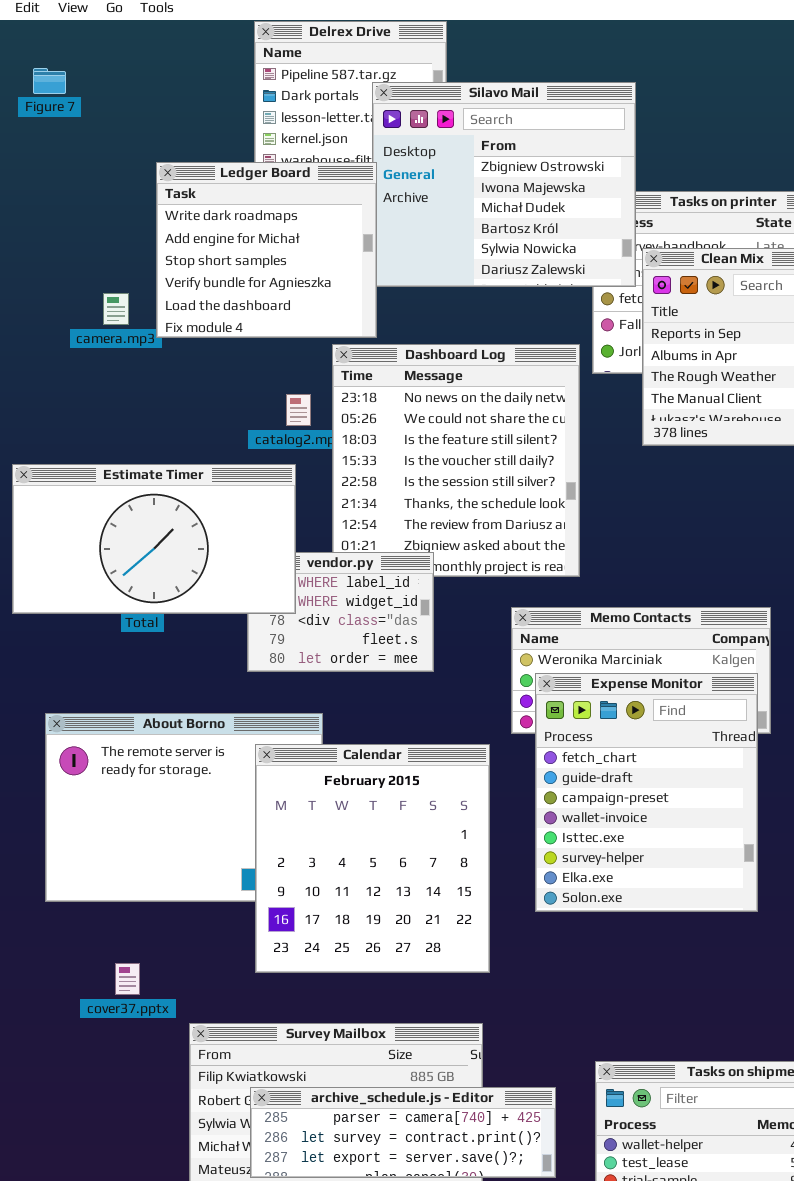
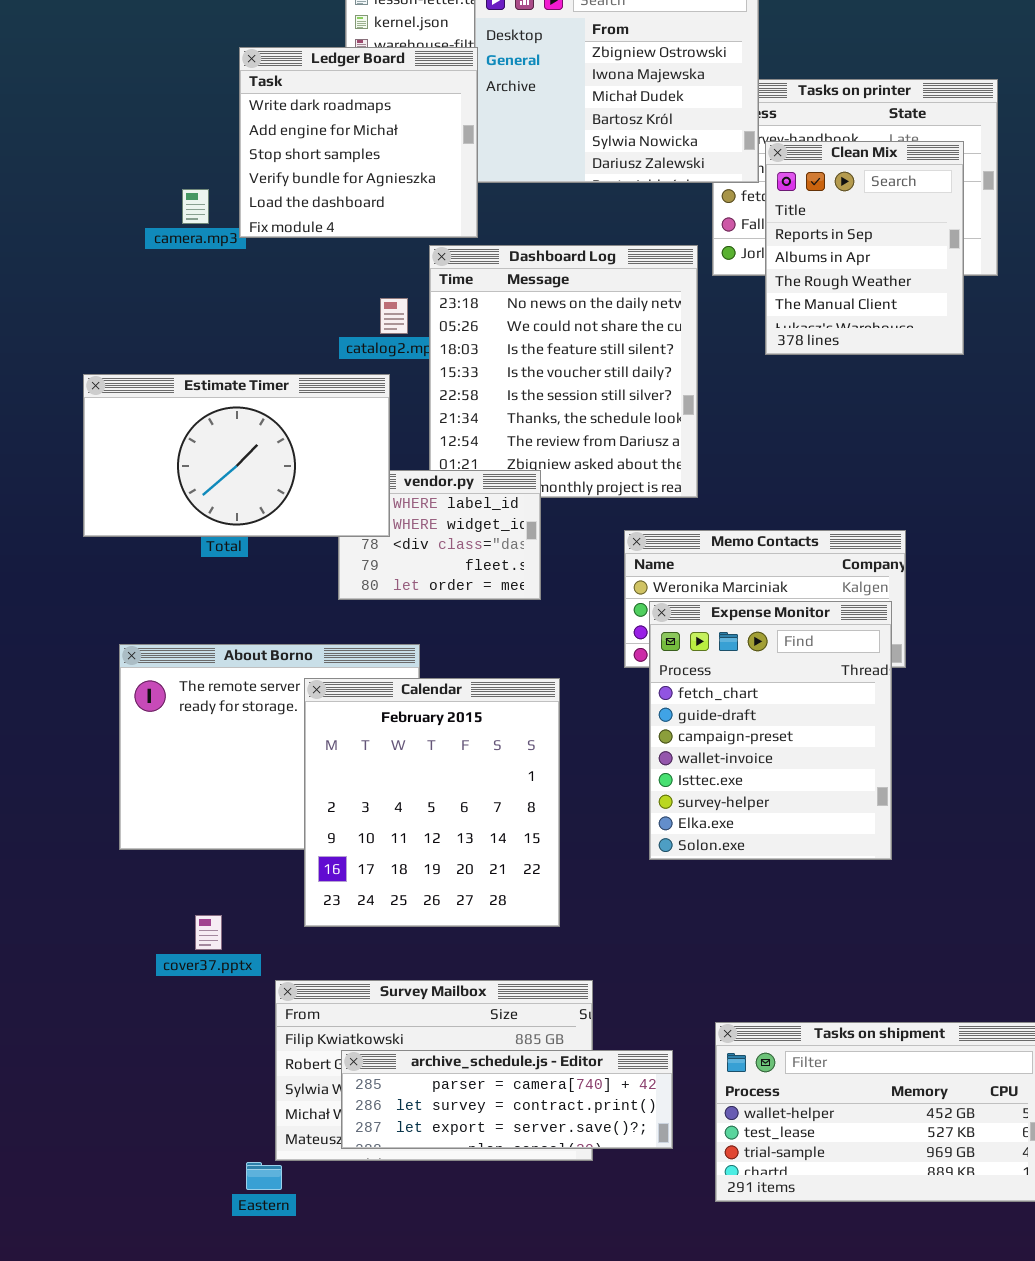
Calendar: [255,744,490,973] -> [304,678,560,927], moved

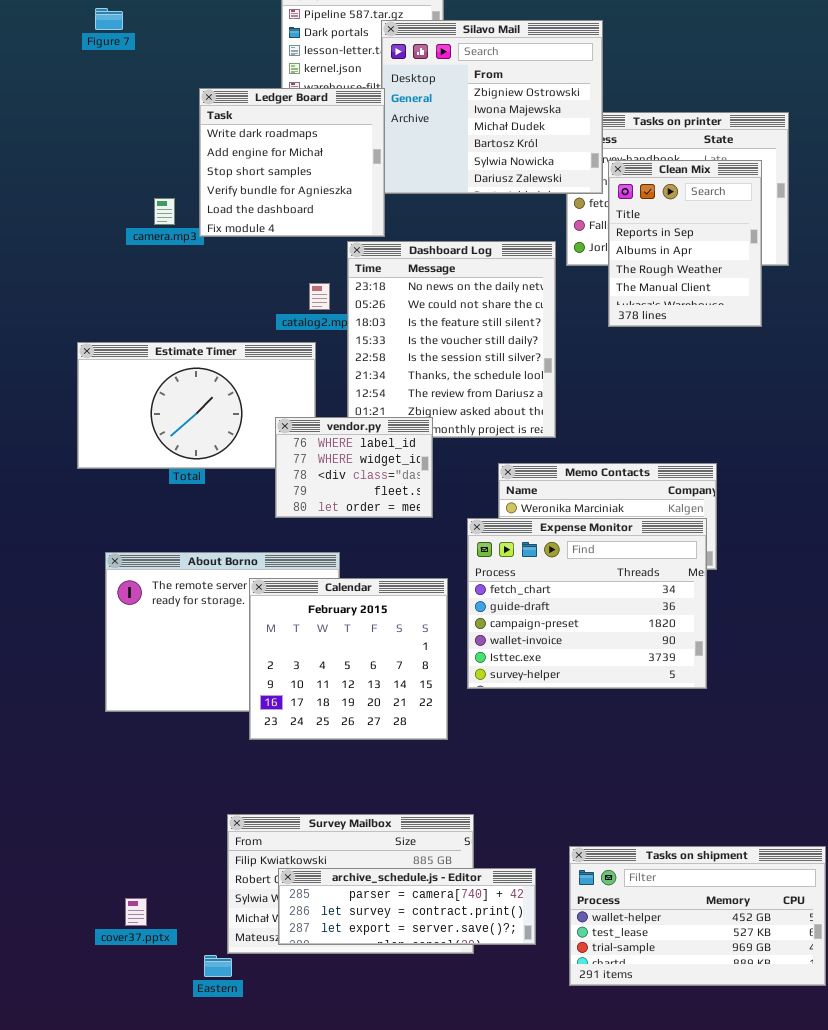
vendor.py: [338,470,541,600] -> [275,417,433,518], raised
Expense Monitor: [649,601,892,860] -> [467,518,707,689], resized
Calendar: [304,678,560,927] -> [249,578,448,740], resized
cover37.pptx: [195,915,222,950] -> [125,898,147,926], moved

